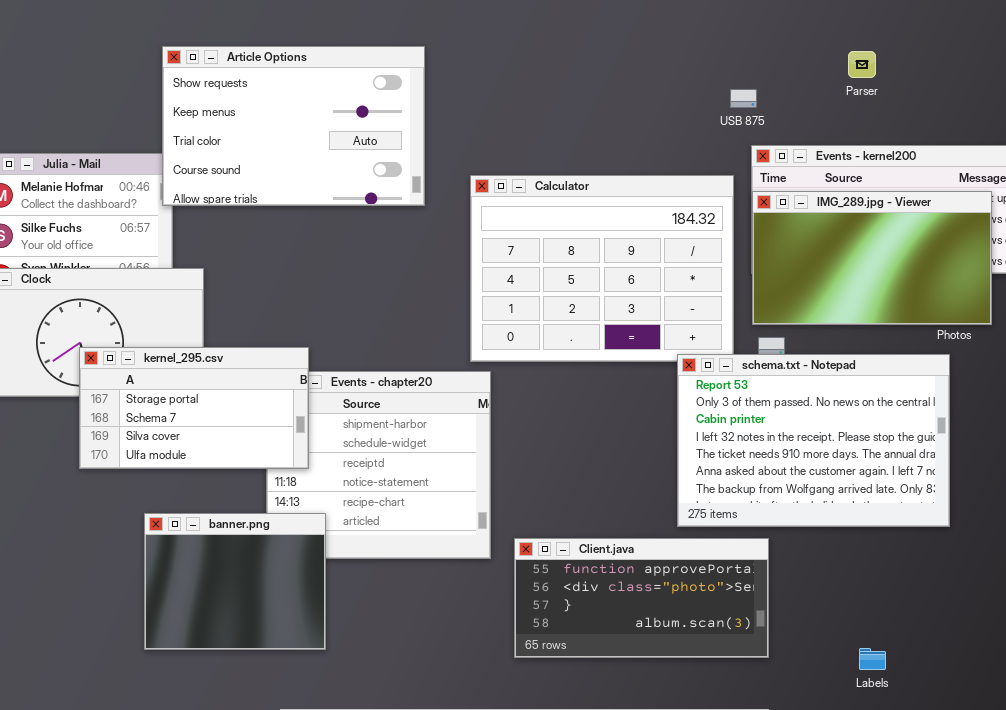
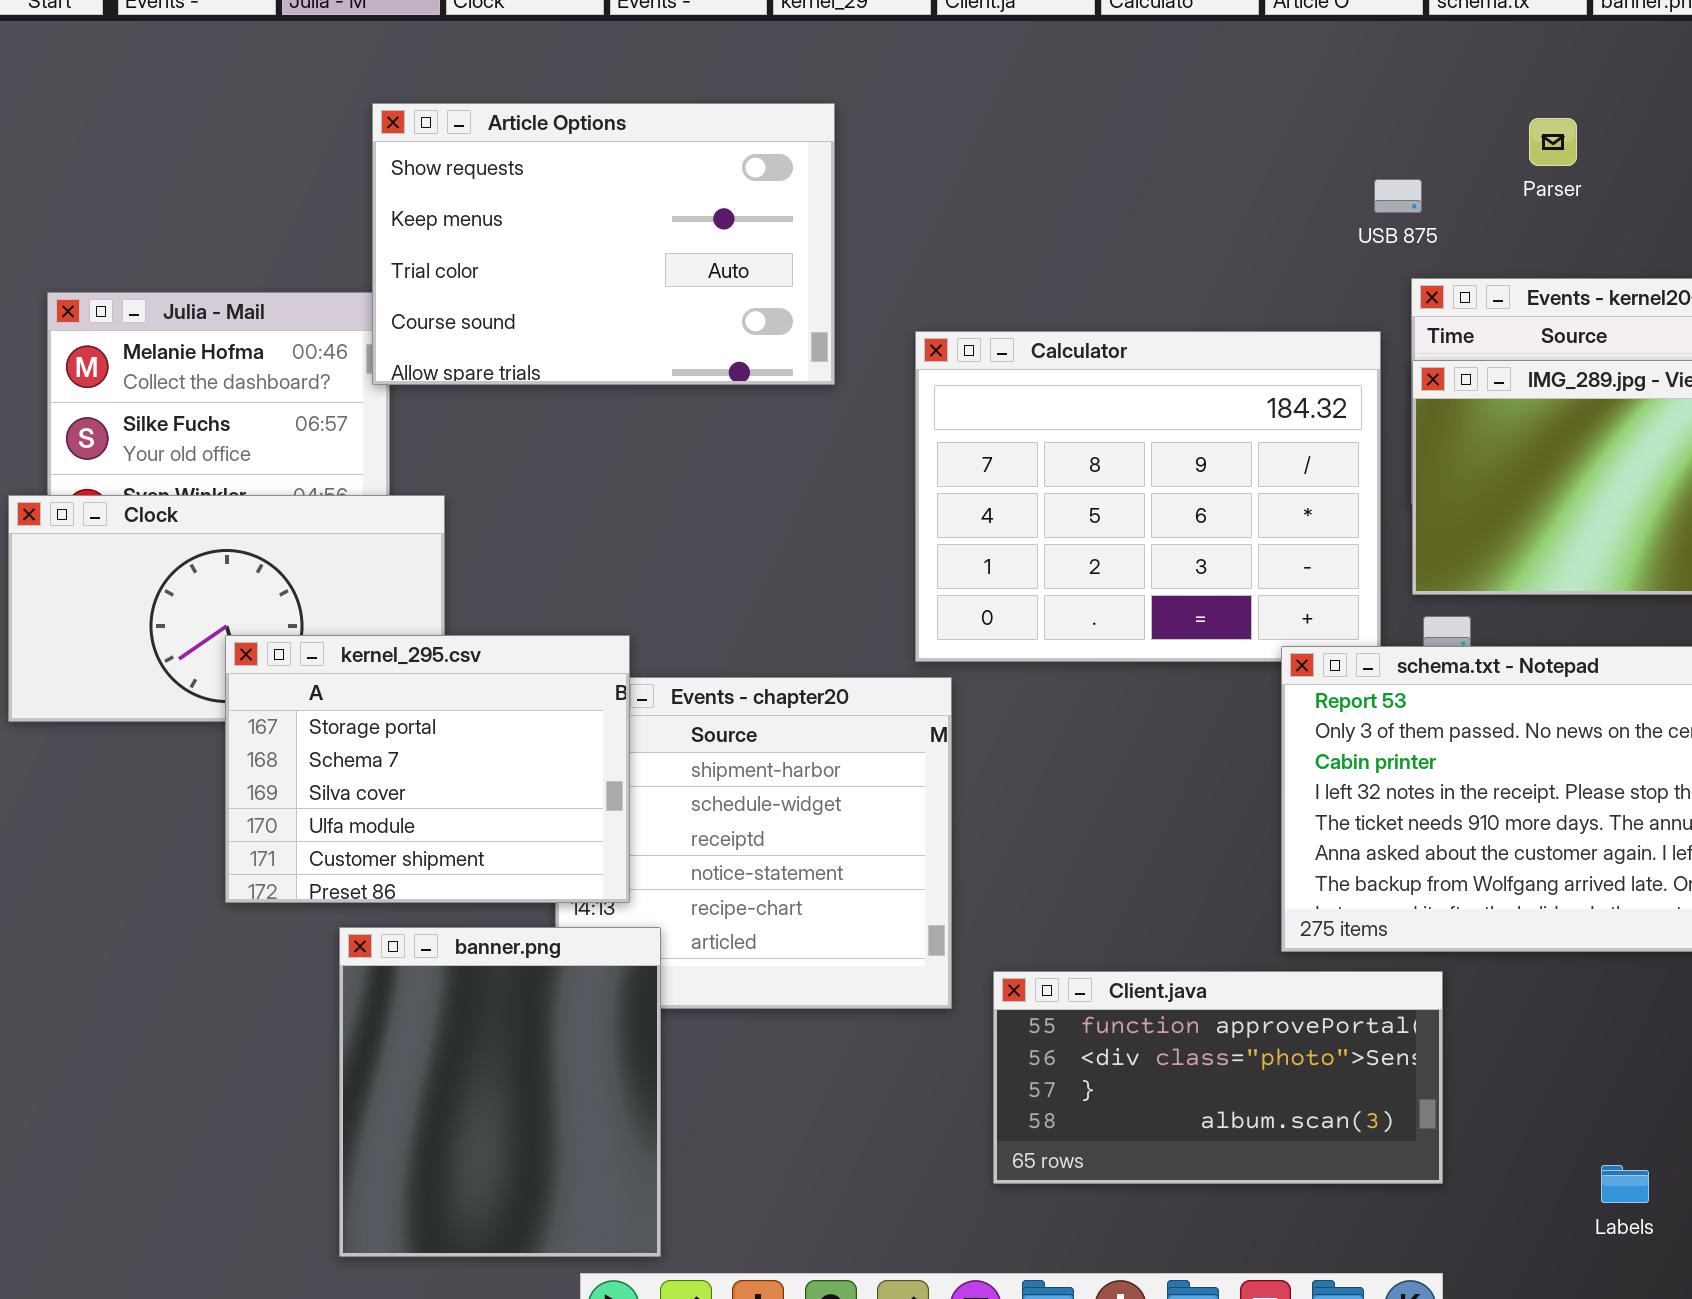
Parser: [848,51,876,78] -> [1529,118,1577,166], moved
kernel_295.csv: [79,347,309,469] -> [225,635,630,903], resized
banner.png: [144,513,326,650] -> [339,927,661,1257], resized

